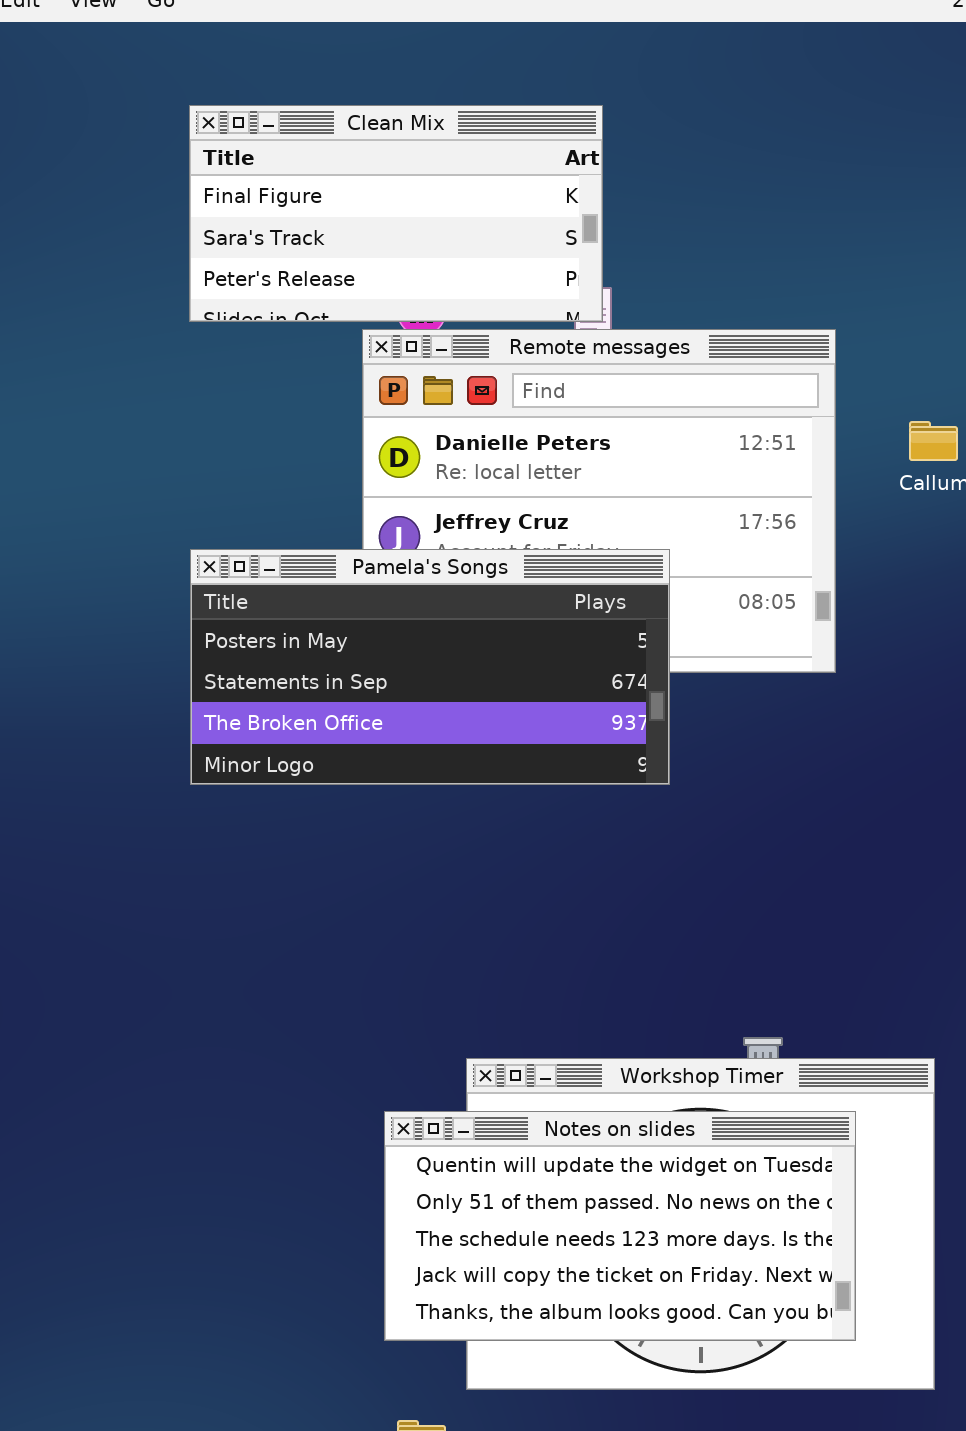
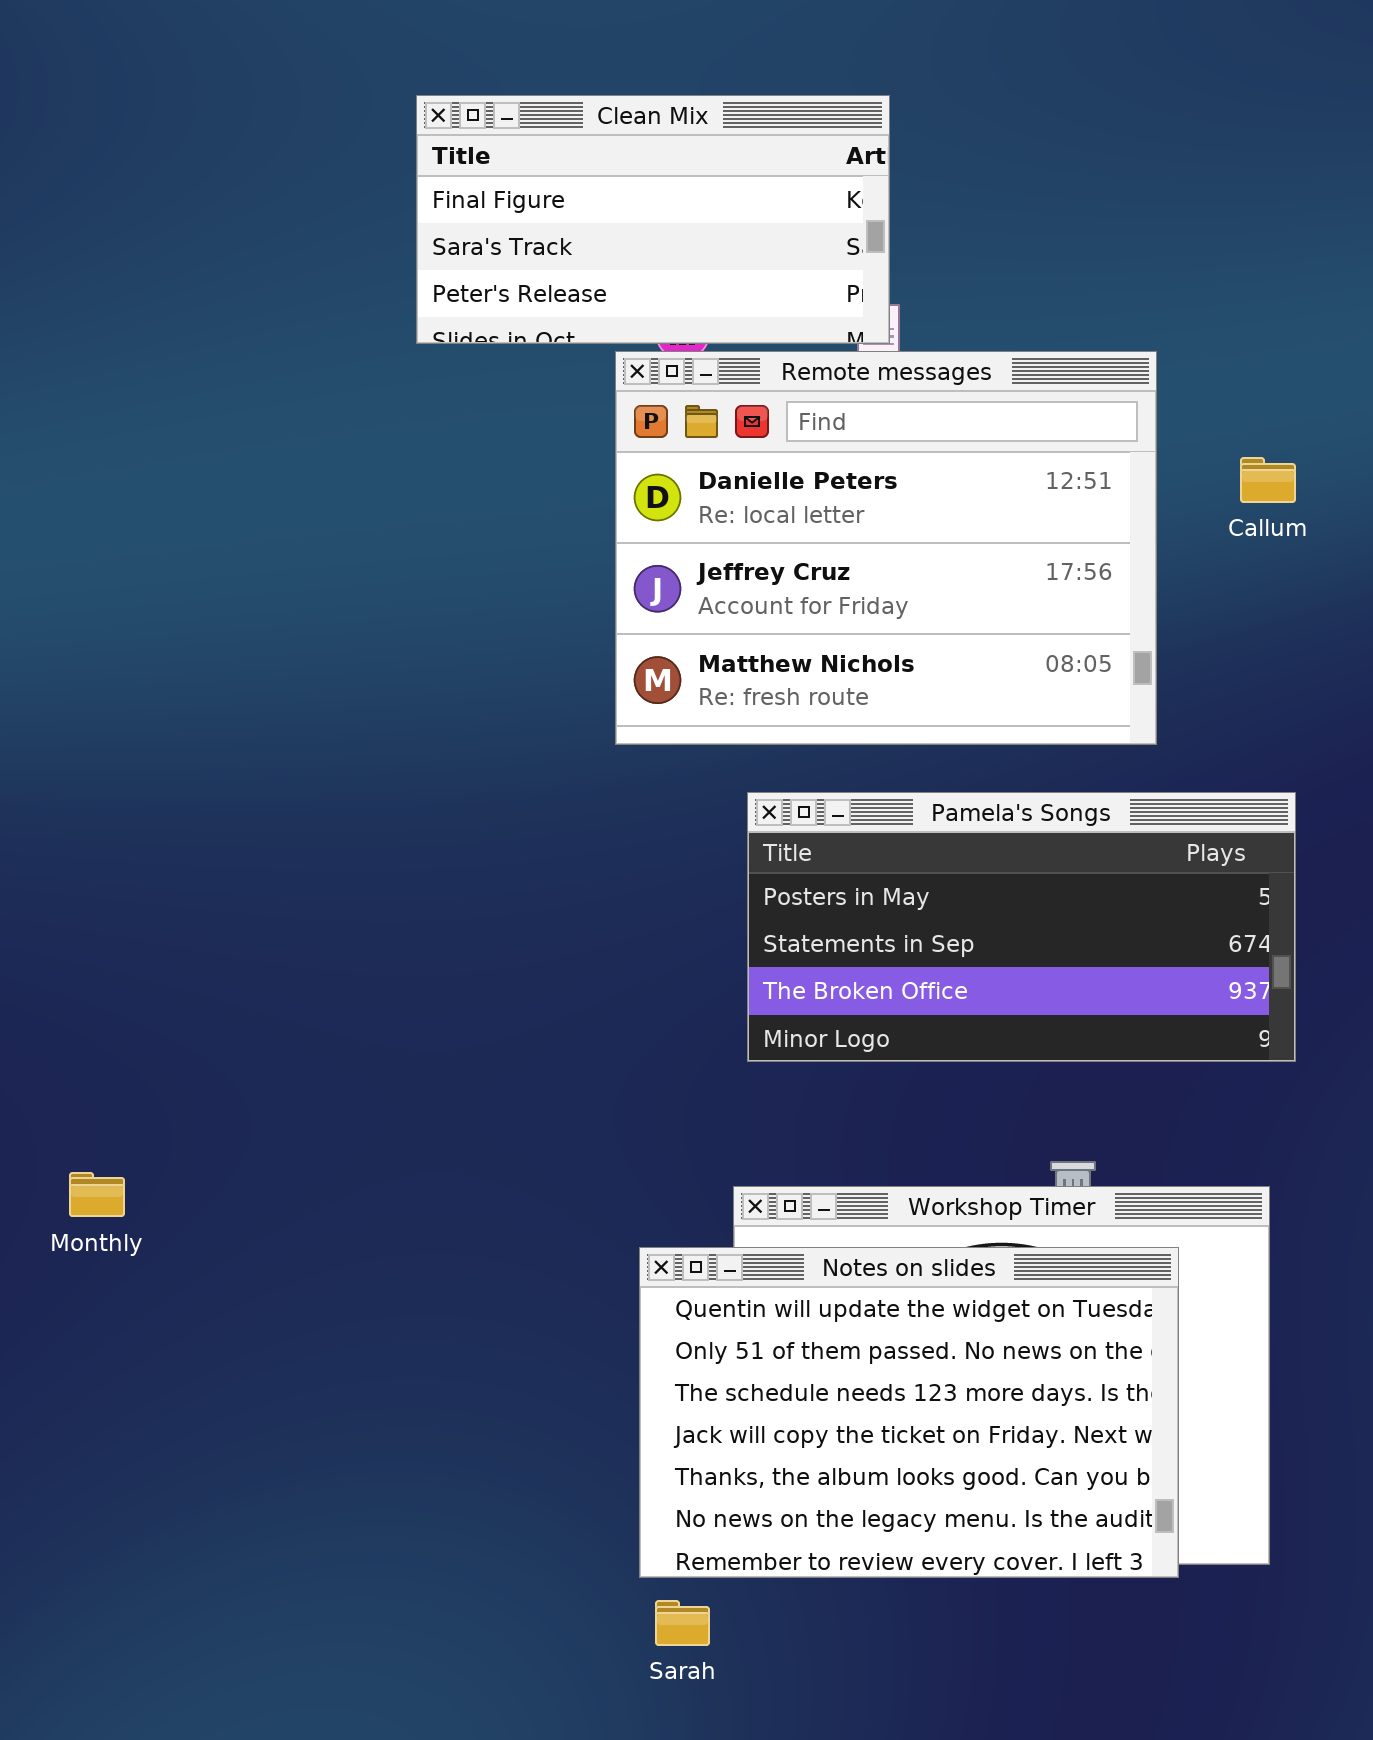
Pamela's Songs: [190,549,670,785] -> [747,792,1296,1062], moved
Notes on slides: [384,1111,856,1341] -> [639,1247,1179,1578], resized

